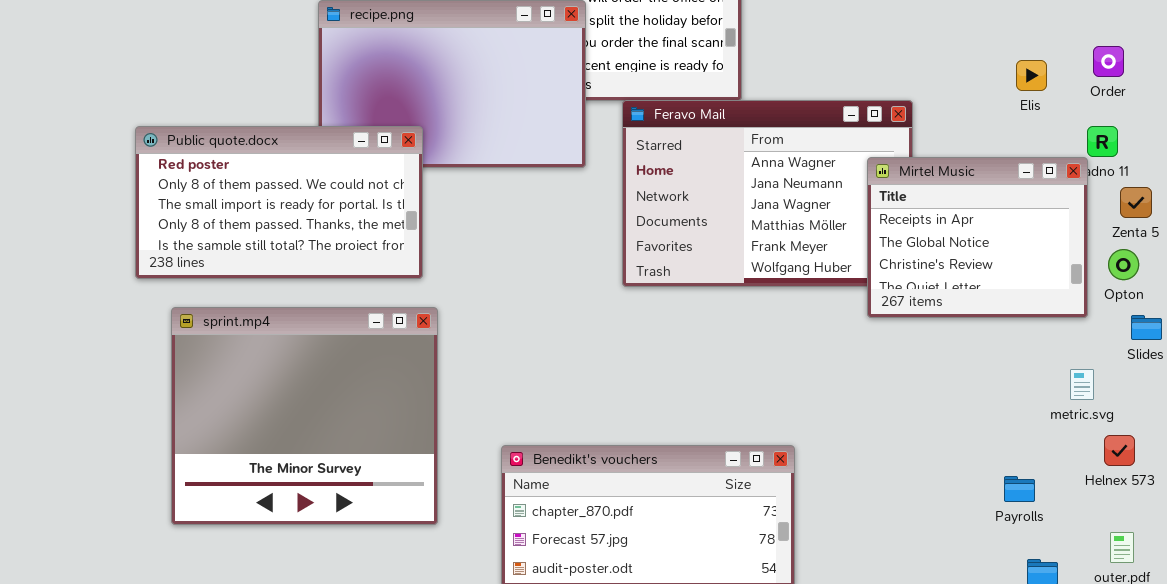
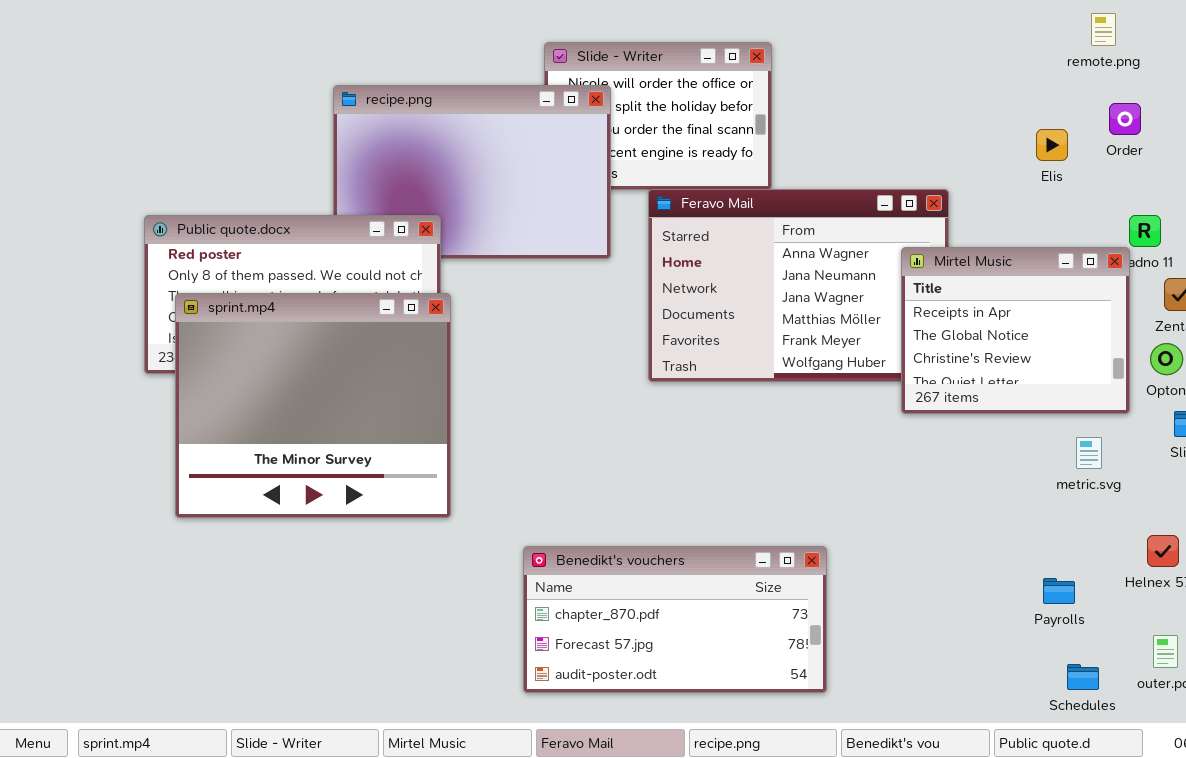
Order: [1093,46,1124,77] -> [1109,103,1141,135], moved
Elis: [1016,60,1047,91] -> [1036,129,1068,161], moved
sprint.mp4: [171,307,438,525] -> [175,293,451,518], moved
metric.svg: [1070,369,1094,400] -> [1076,437,1102,469], moved

